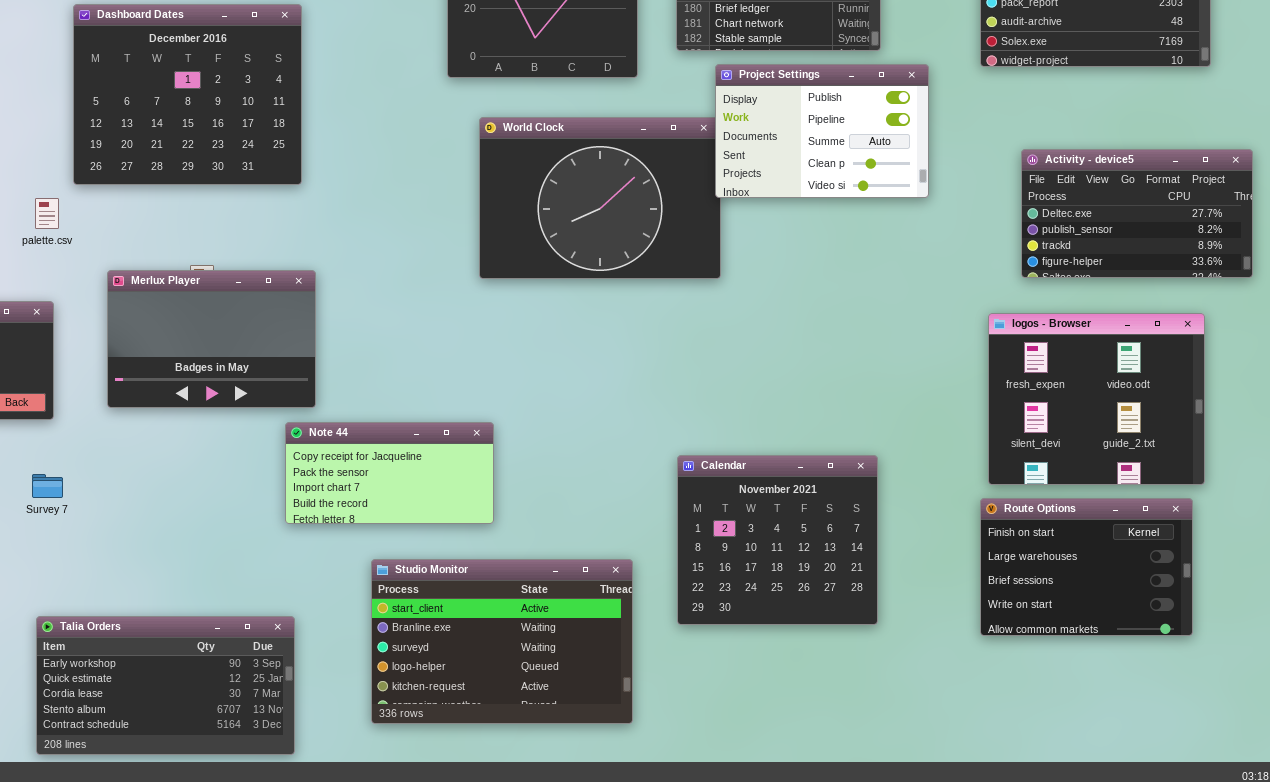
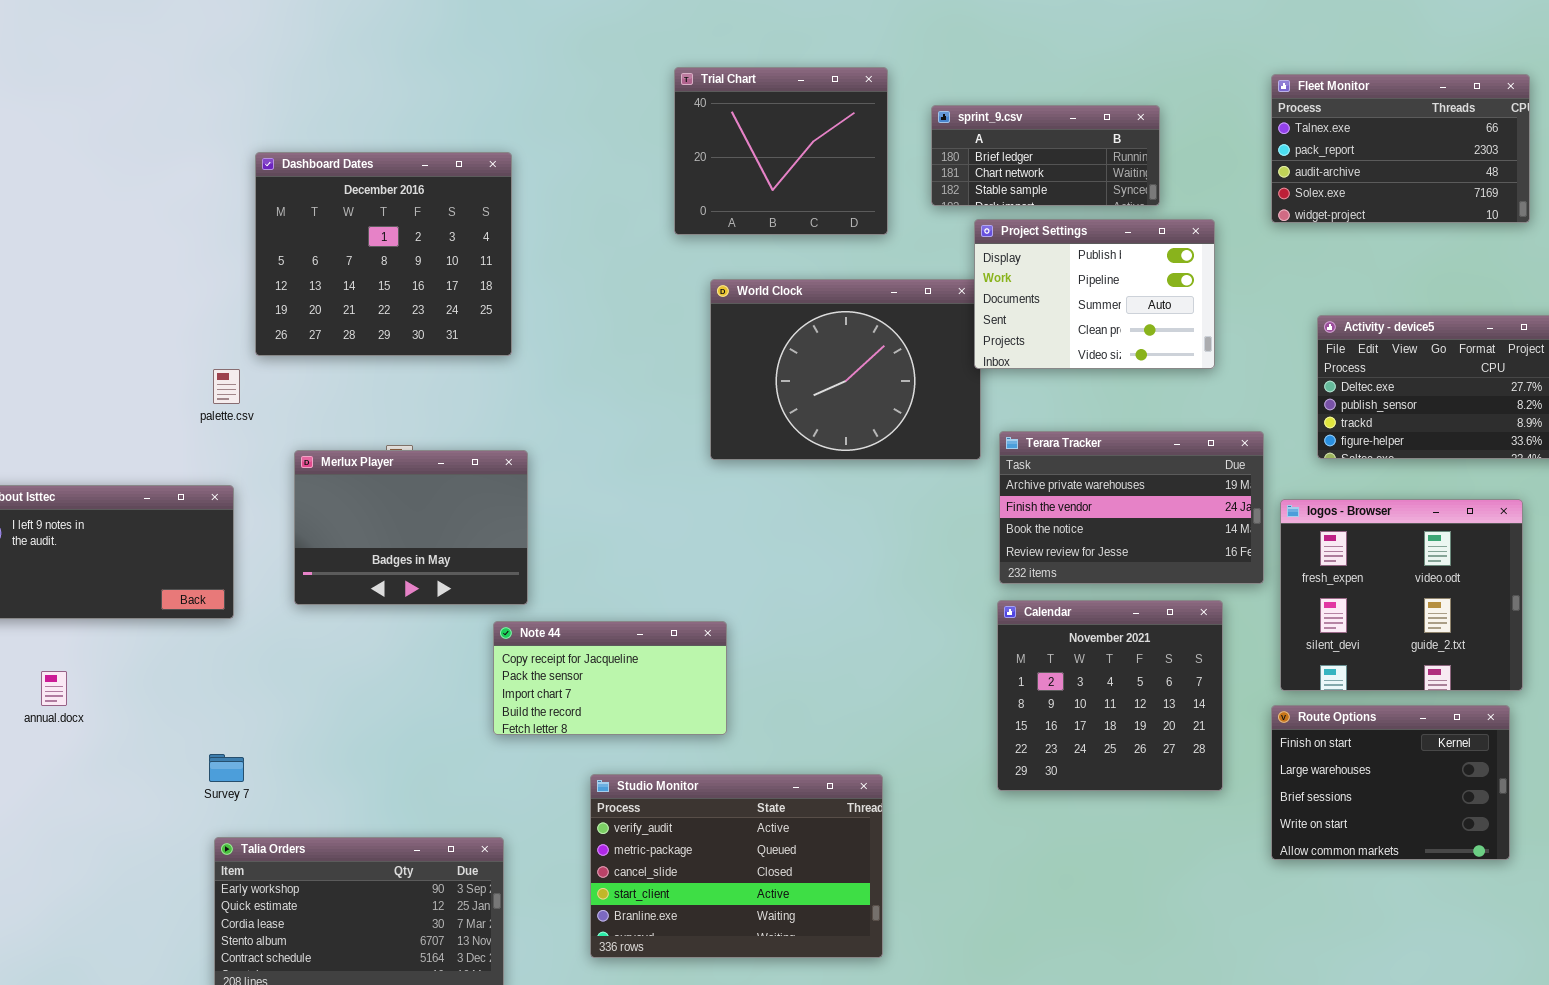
Terara Tracker: none -> [999,431,1264,584], opened
Calendar: [677,455,878,625] -> [997,600,1223,791], moved
Survey 7: [32,474,63,498] -> [209,754,244,782], moved
Studio Monitor: [371,559,633,724] -> [590,774,883,958], scrolled up 3 rows

